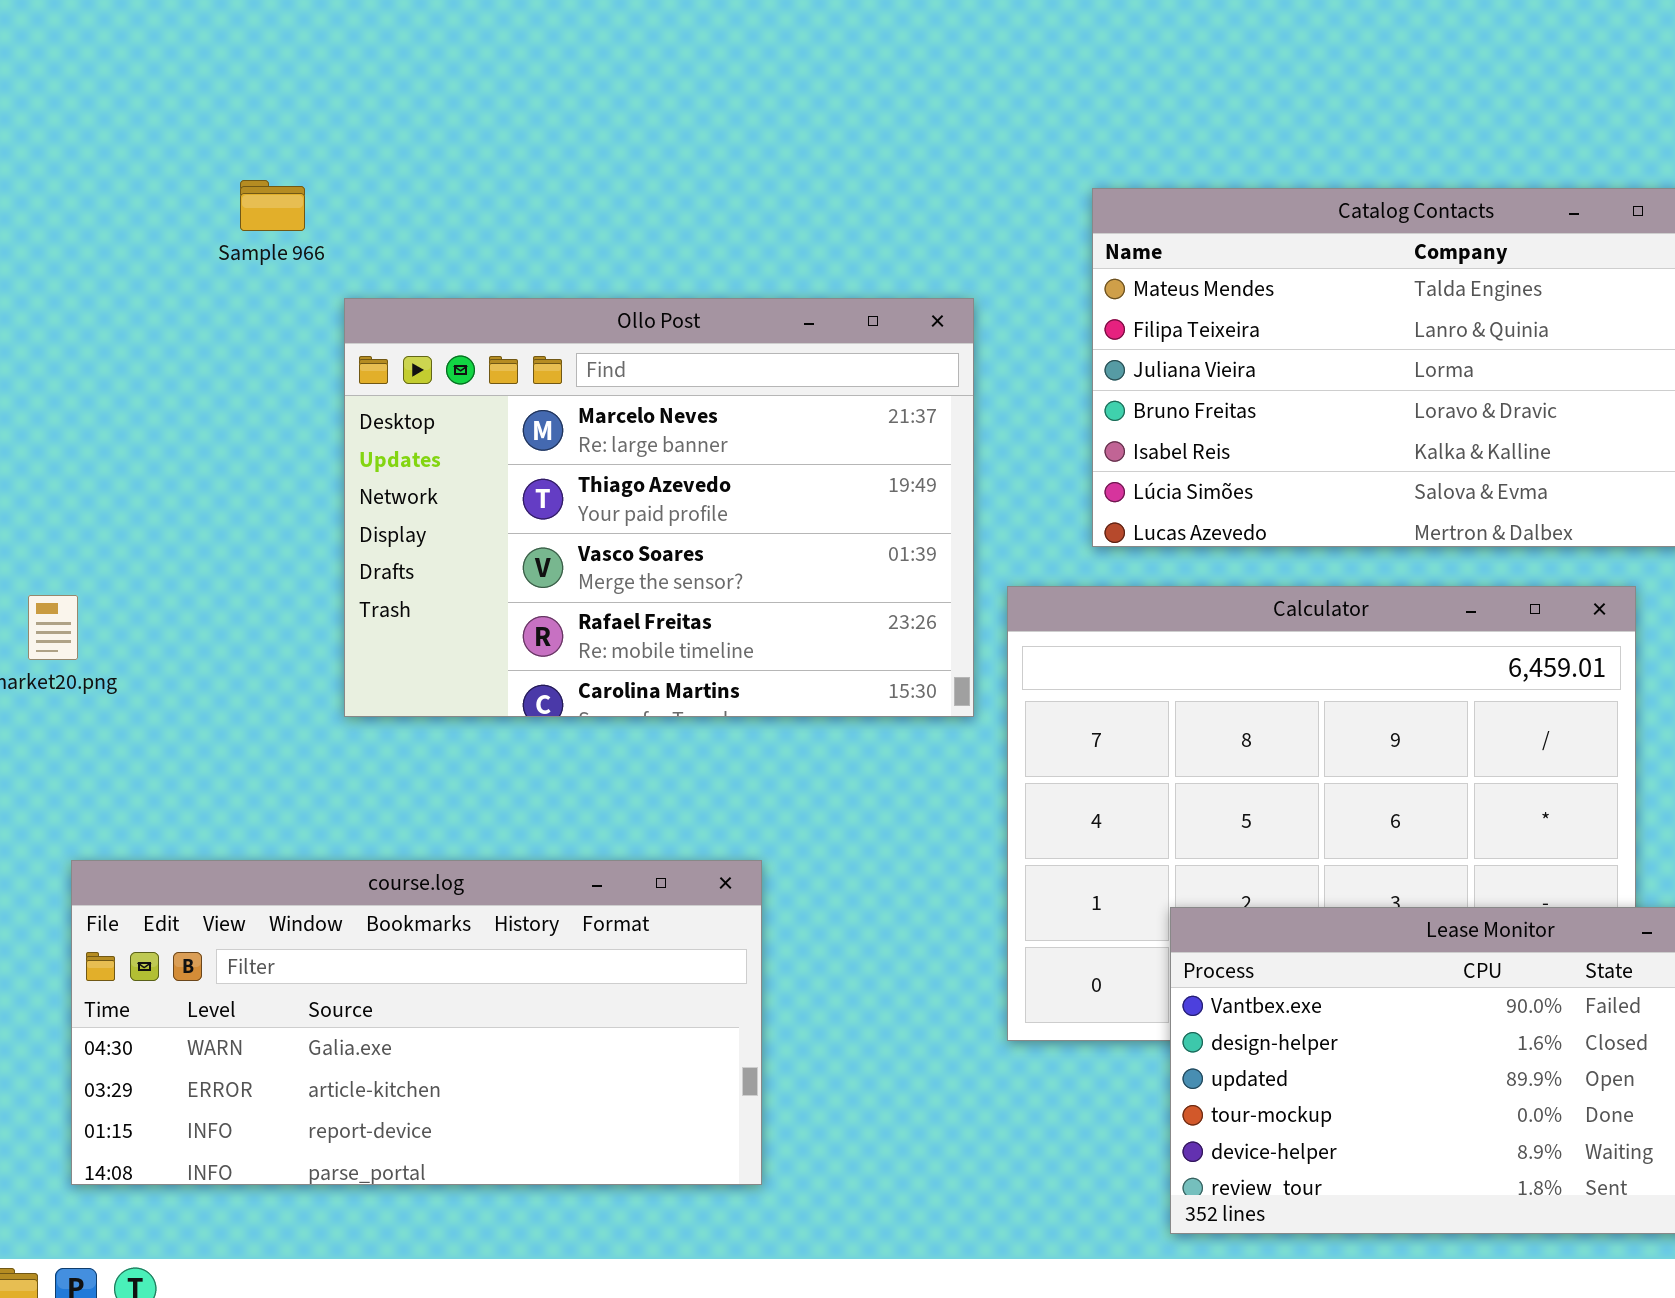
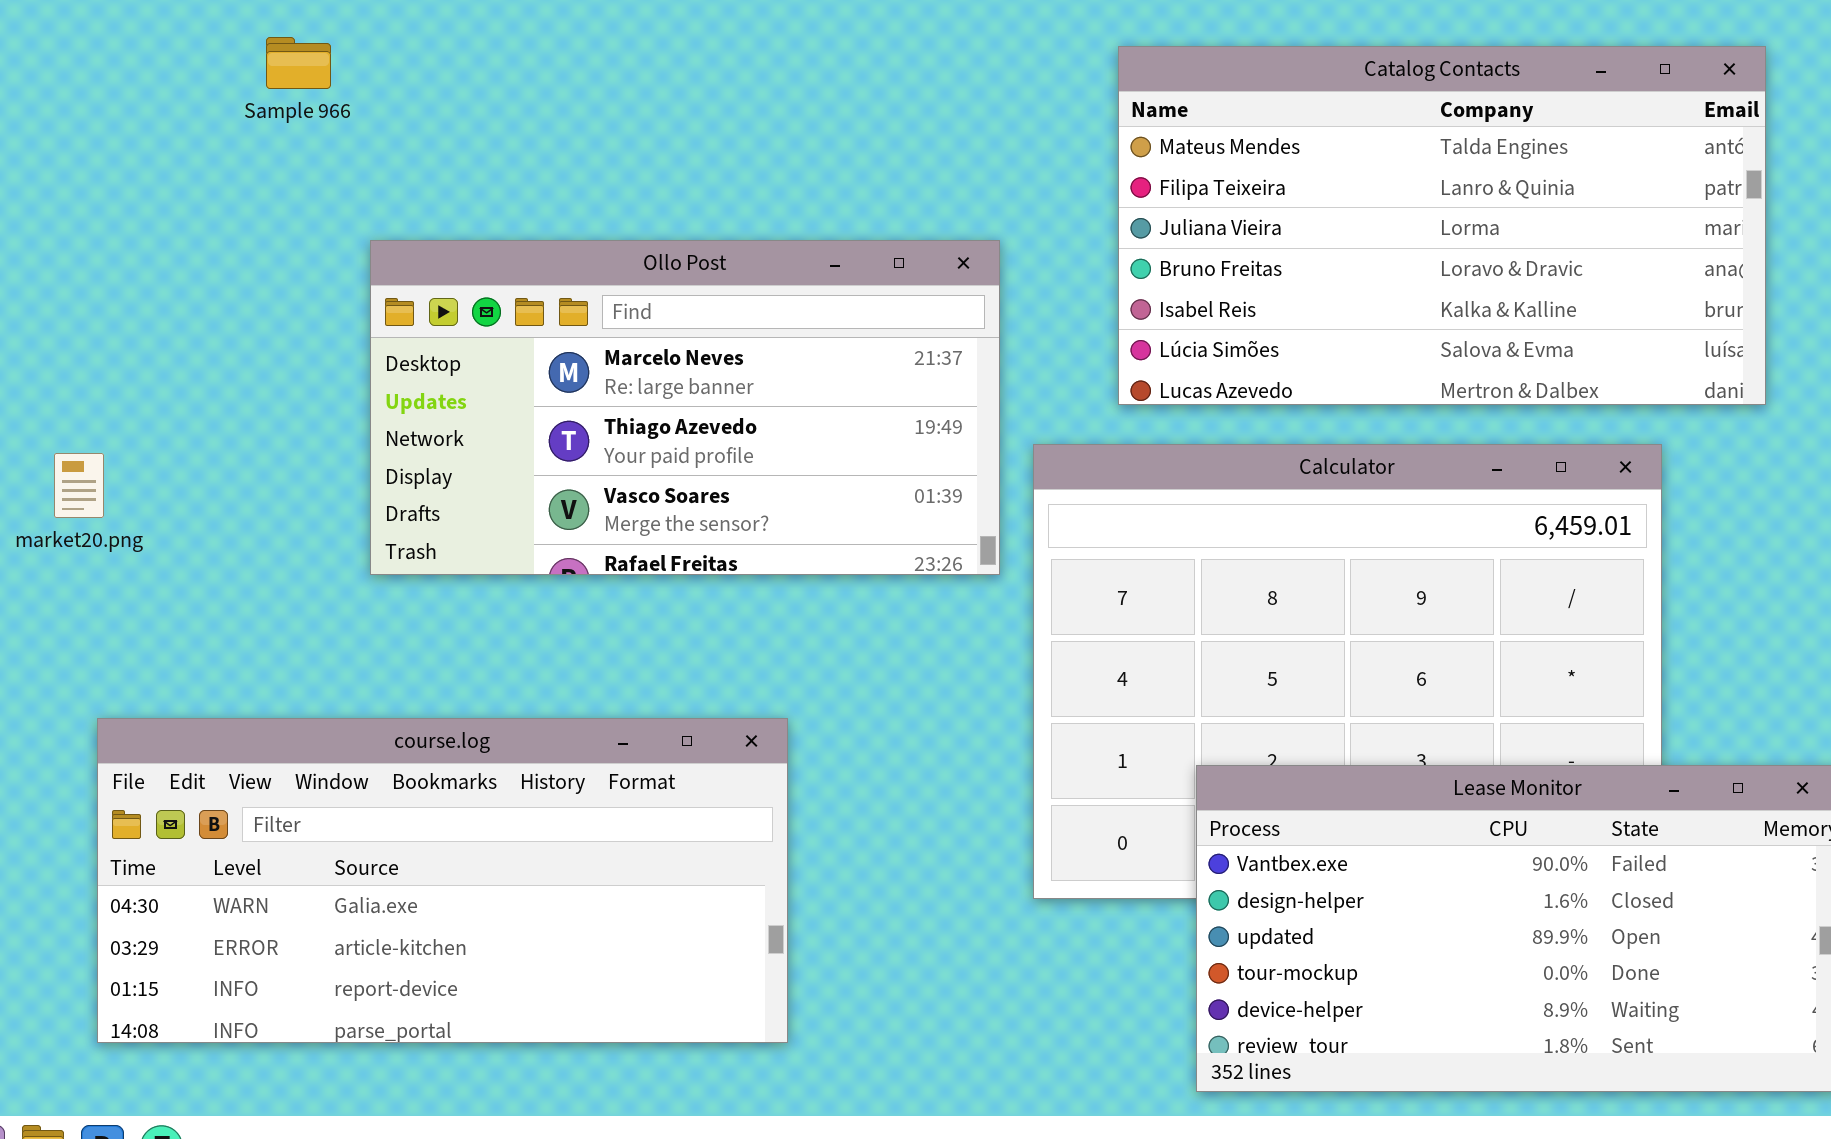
Ollo Post: [344,298,974,717] -> [370,240,1000,575], resized

